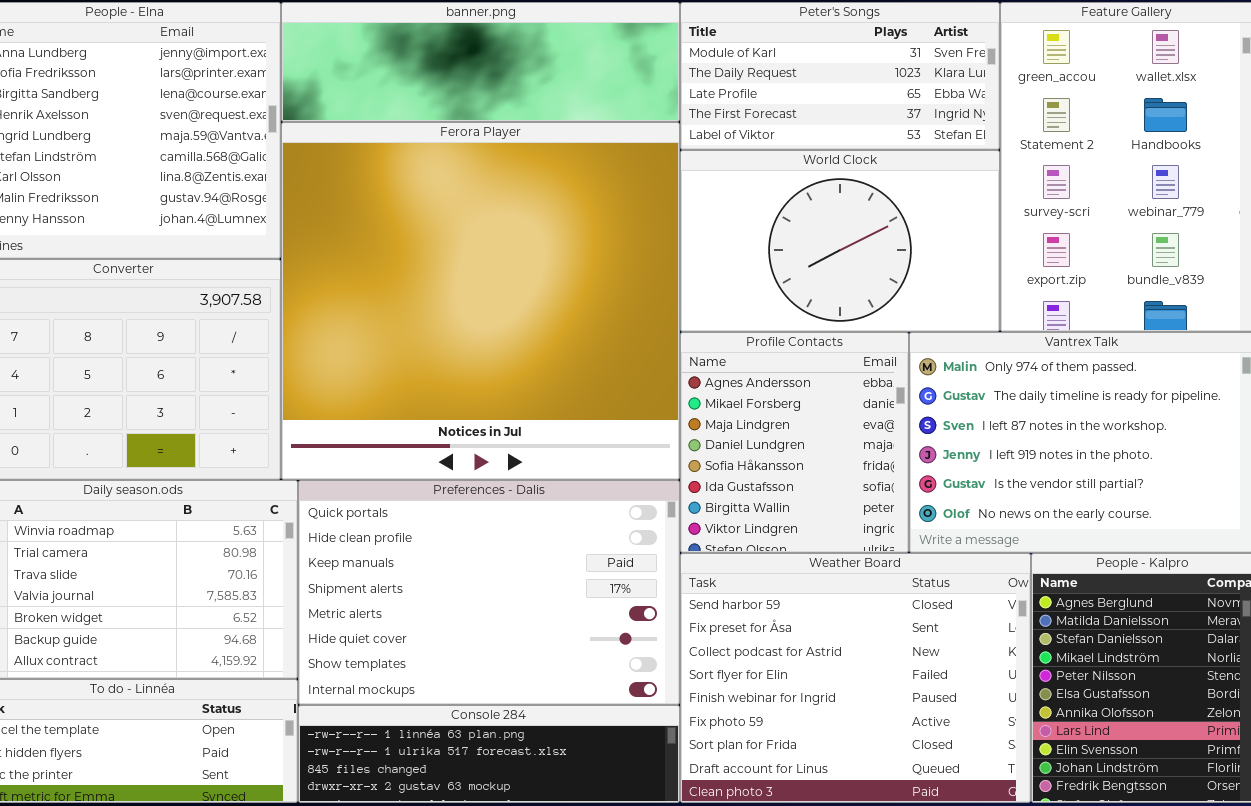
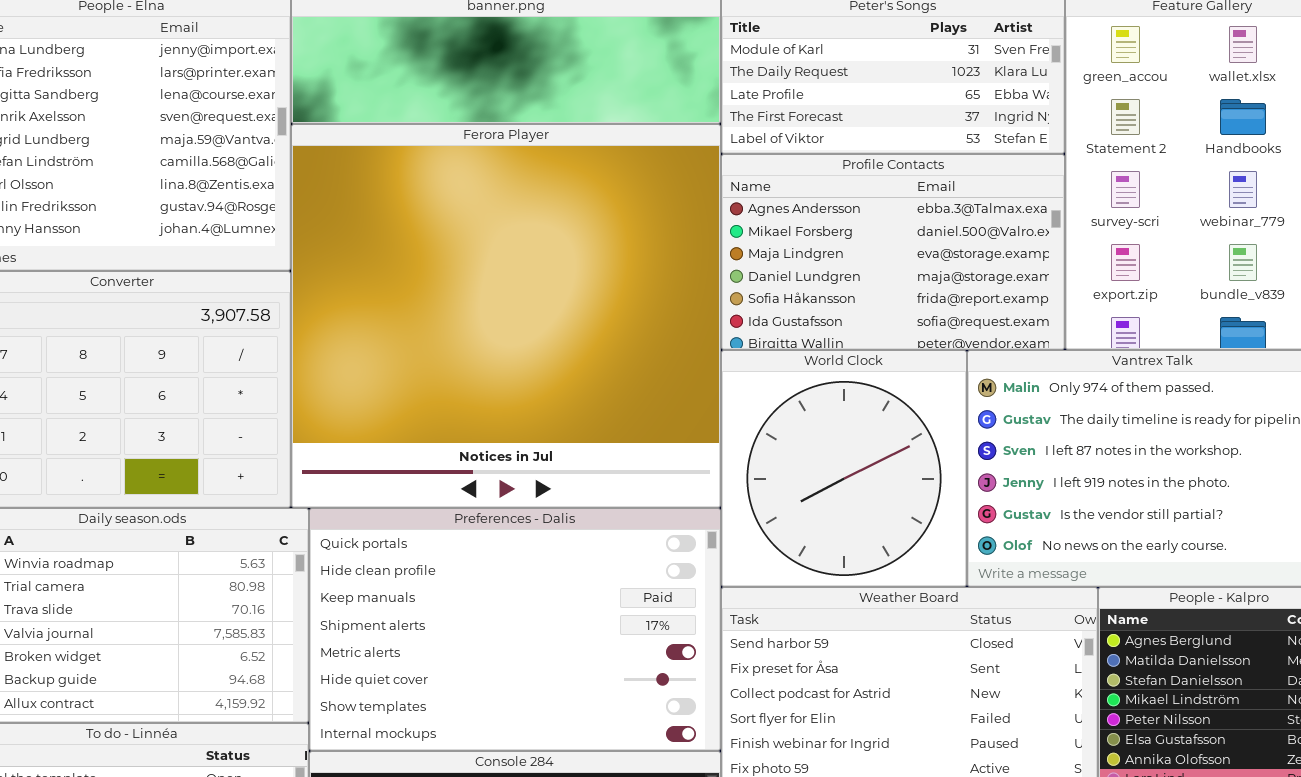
World Clock: [680,150,1000,332] -> [721,350,967,587], moved, resized
Profile Contacts: [680,332,909,553] -> [721,154,1065,350], moved, resized

